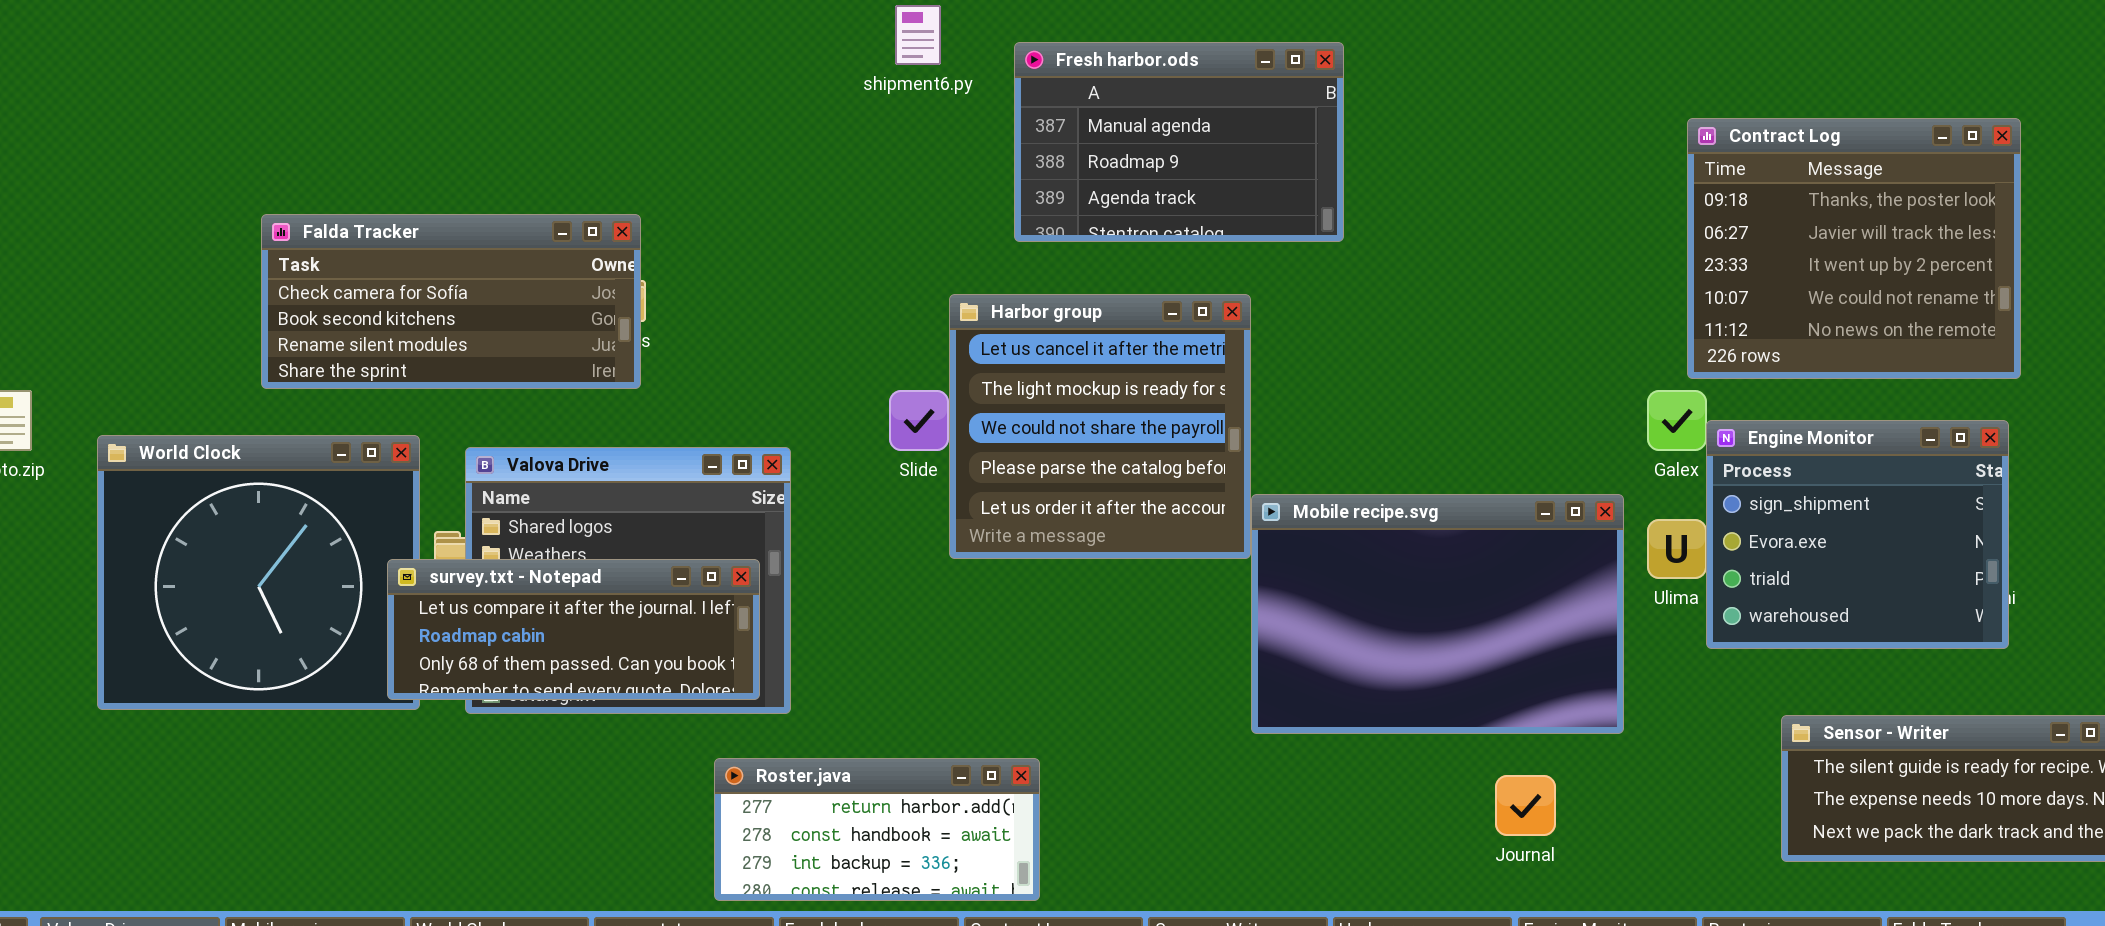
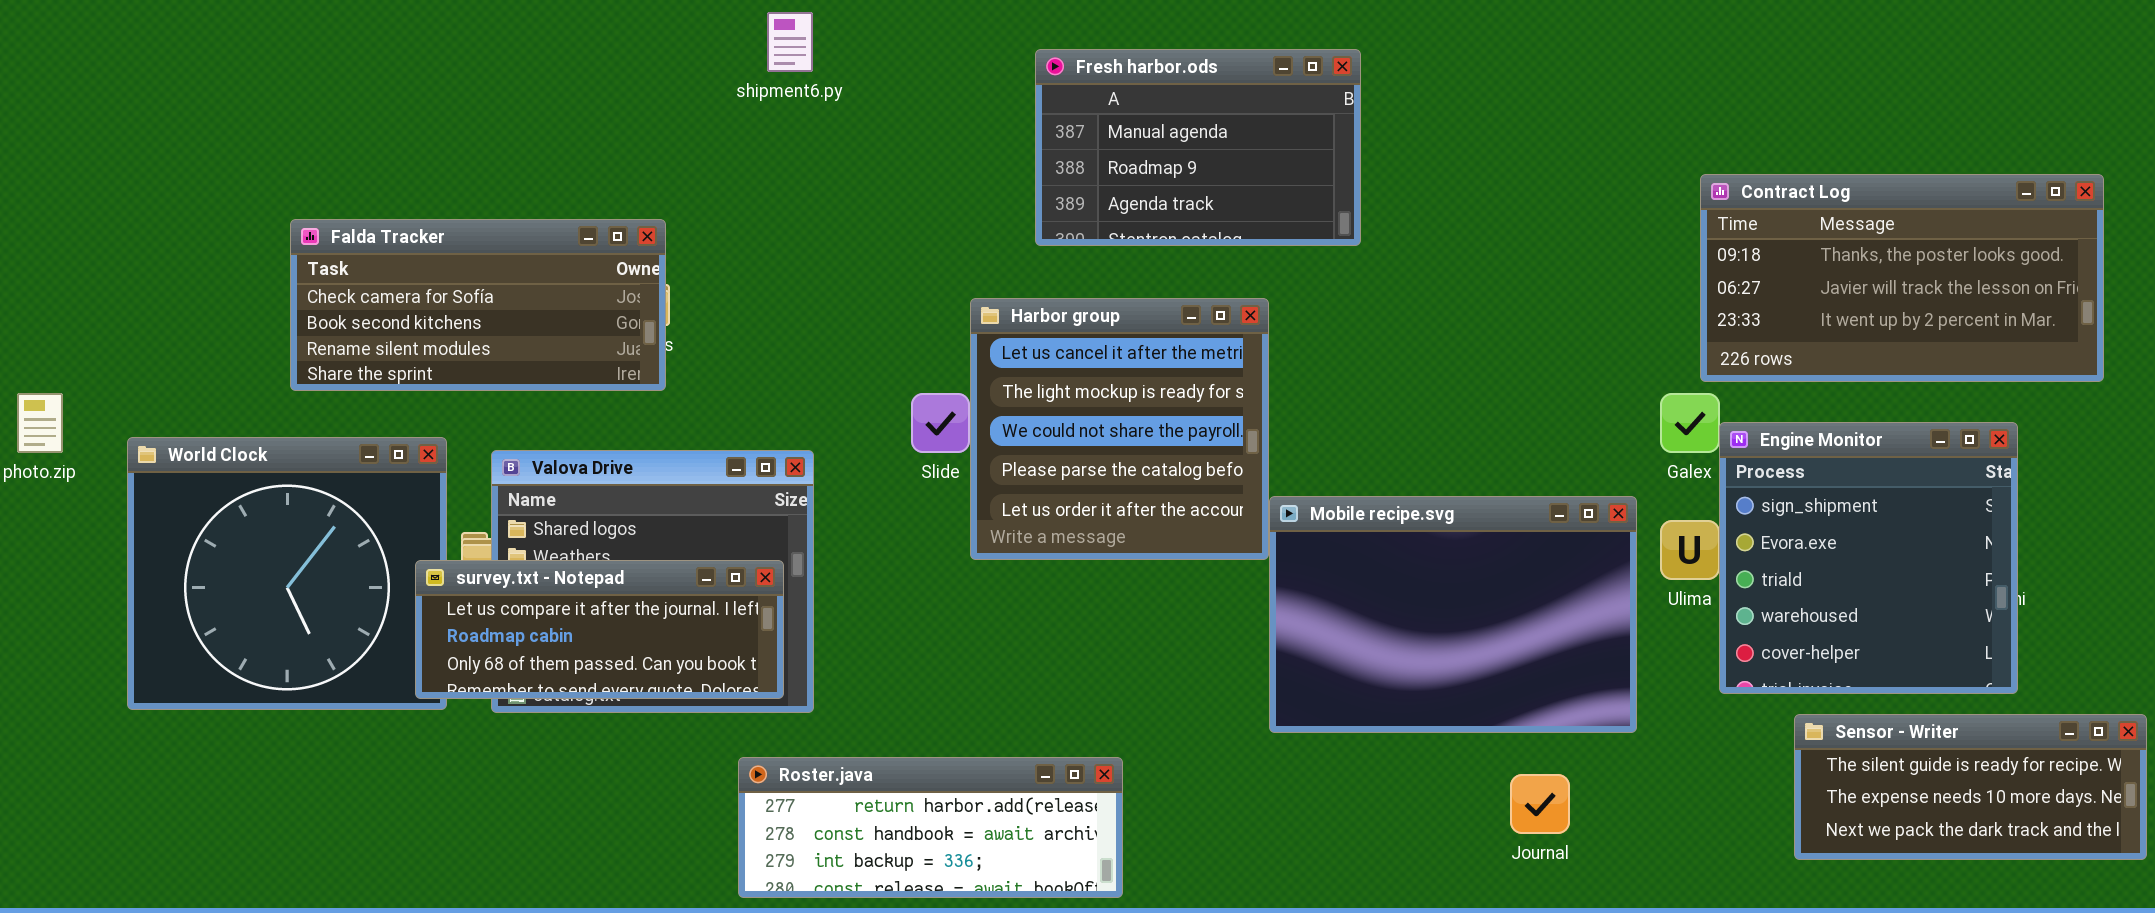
shipment6.py: [895,5,941,65] -> [767,12,813,72], moved
Contract Log: [1687,118,2021,379] -> [1700,174,2104,382], resized
Engine Monitor: [1706,420,2009,649] -> [1719,422,2018,694], resized
Roster.java: [714,758,1040,901] -> [738,757,1123,898], resized

